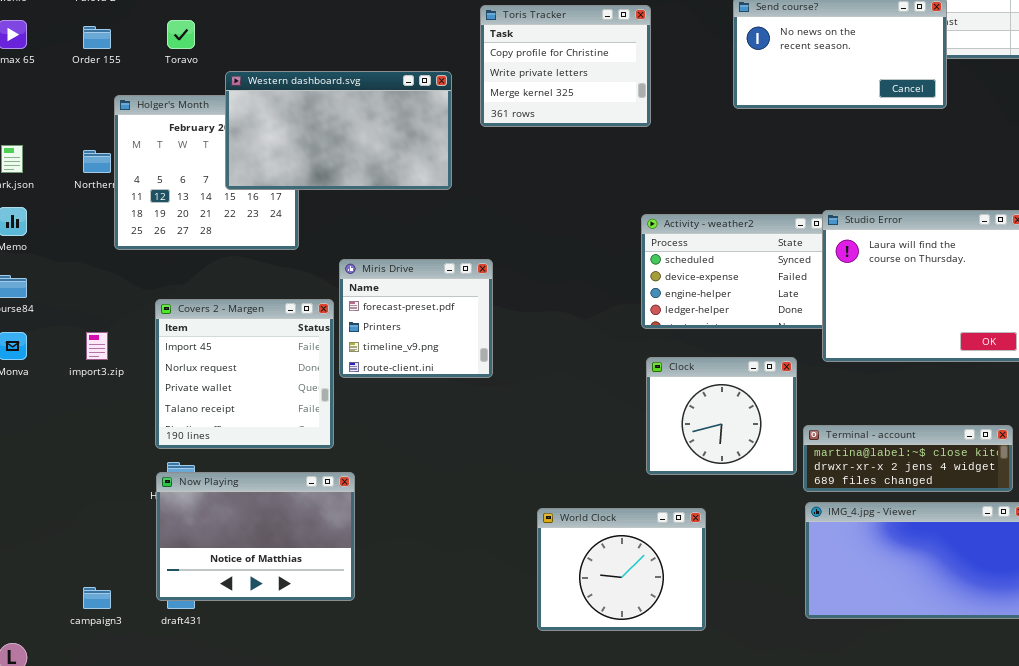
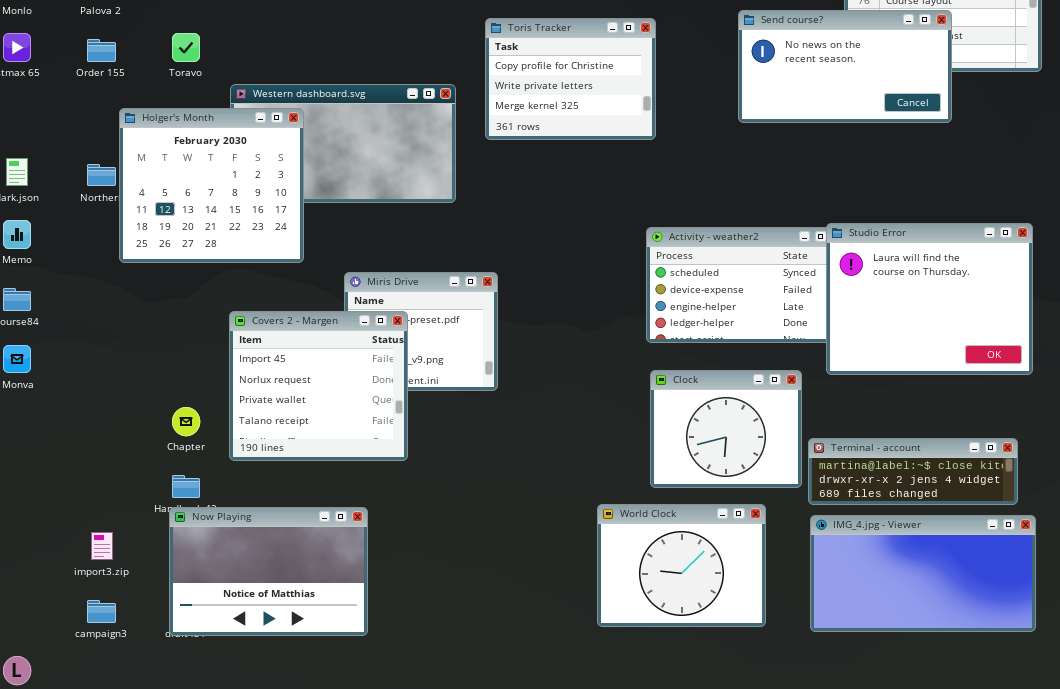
Holger's Month: [114,95,299,250] -> [119,108,304,263], raised
Covers 2 - Margen: [155,299,334,449] -> [229,311,408,461], moved
import3.zip: [86,332,108,360] -> [91,532,113,560], moved
Now Playing: [156,472,355,601] -> [169,507,368,636], moved
World Clock: [537,508,706,631] -> [597,504,766,627], moved

